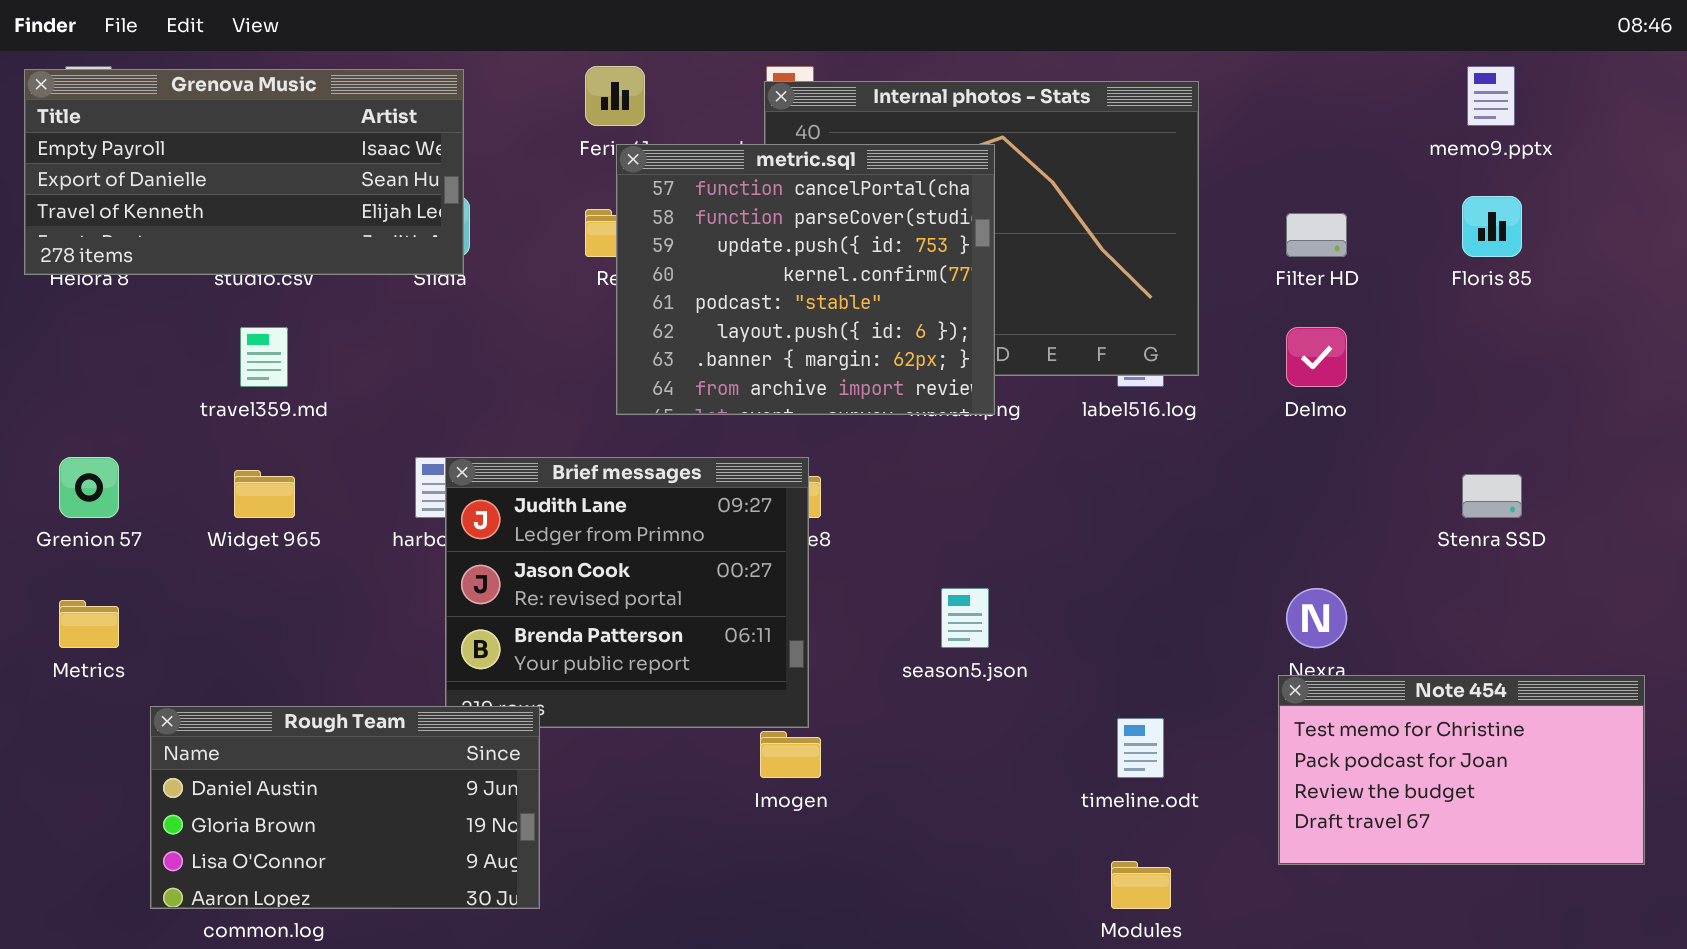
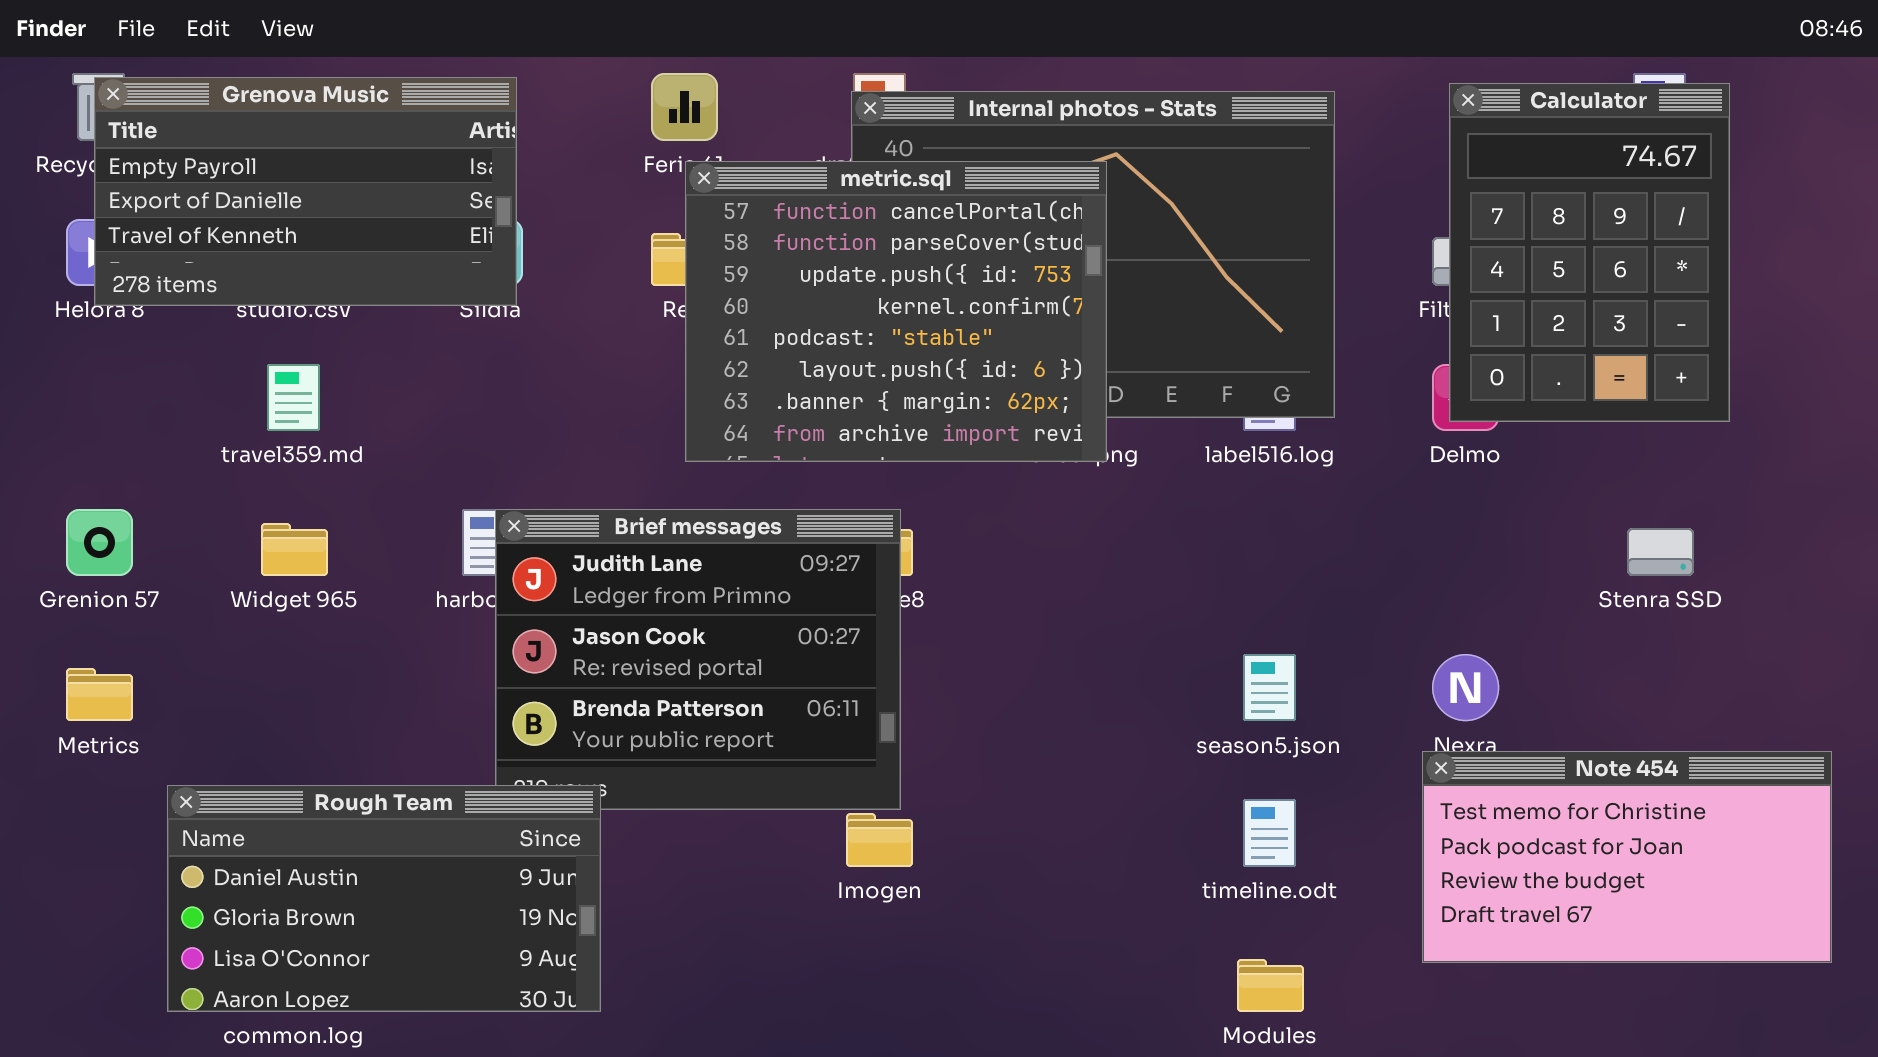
Grenova Music: [24,69,464,275] -> [94,77,517,306], resized
Calculator: none -> [1449,83,1730,422], opened
season5.json: [941,588,989,648] -> [1243,654,1296,721], moved

